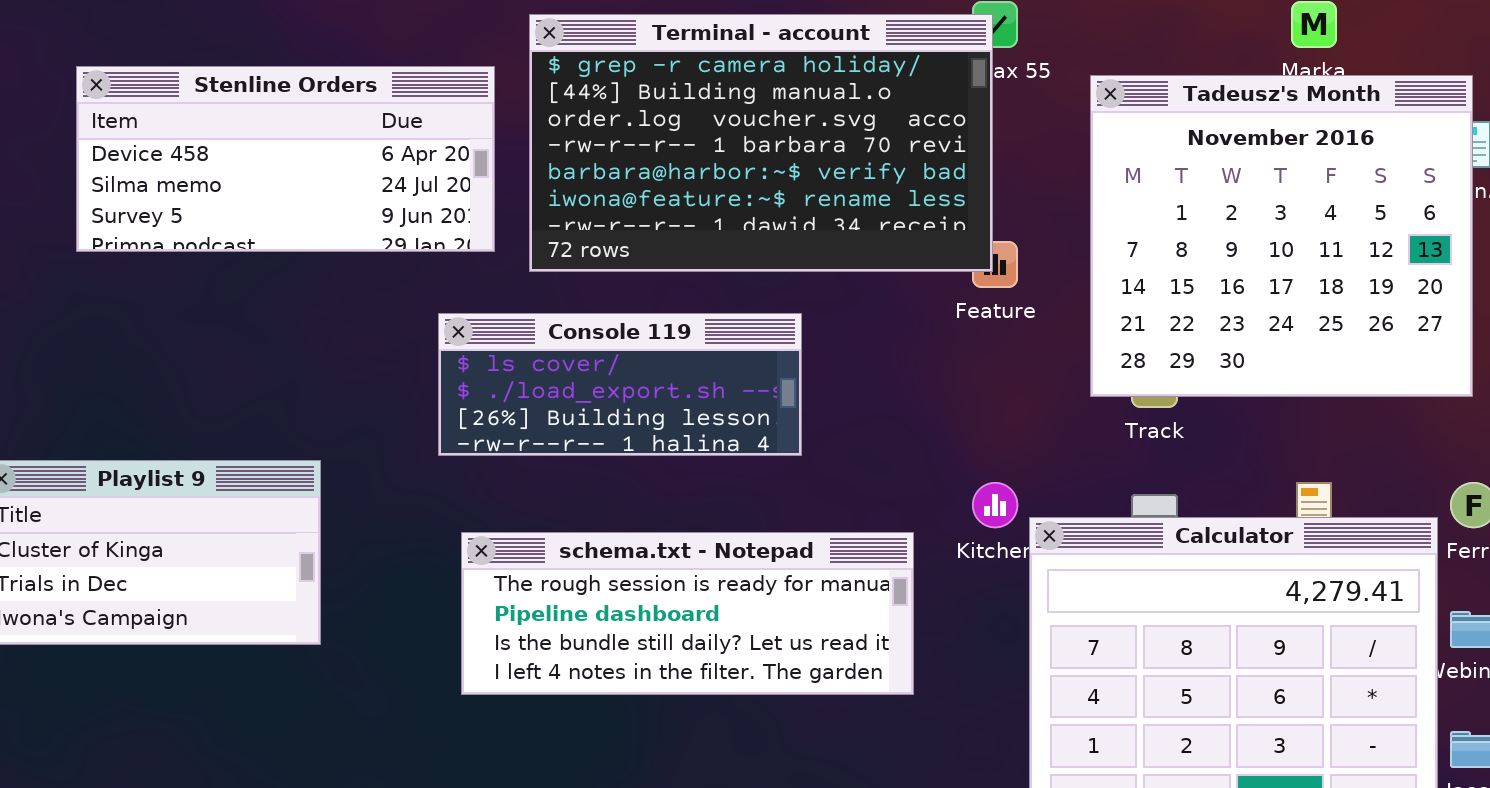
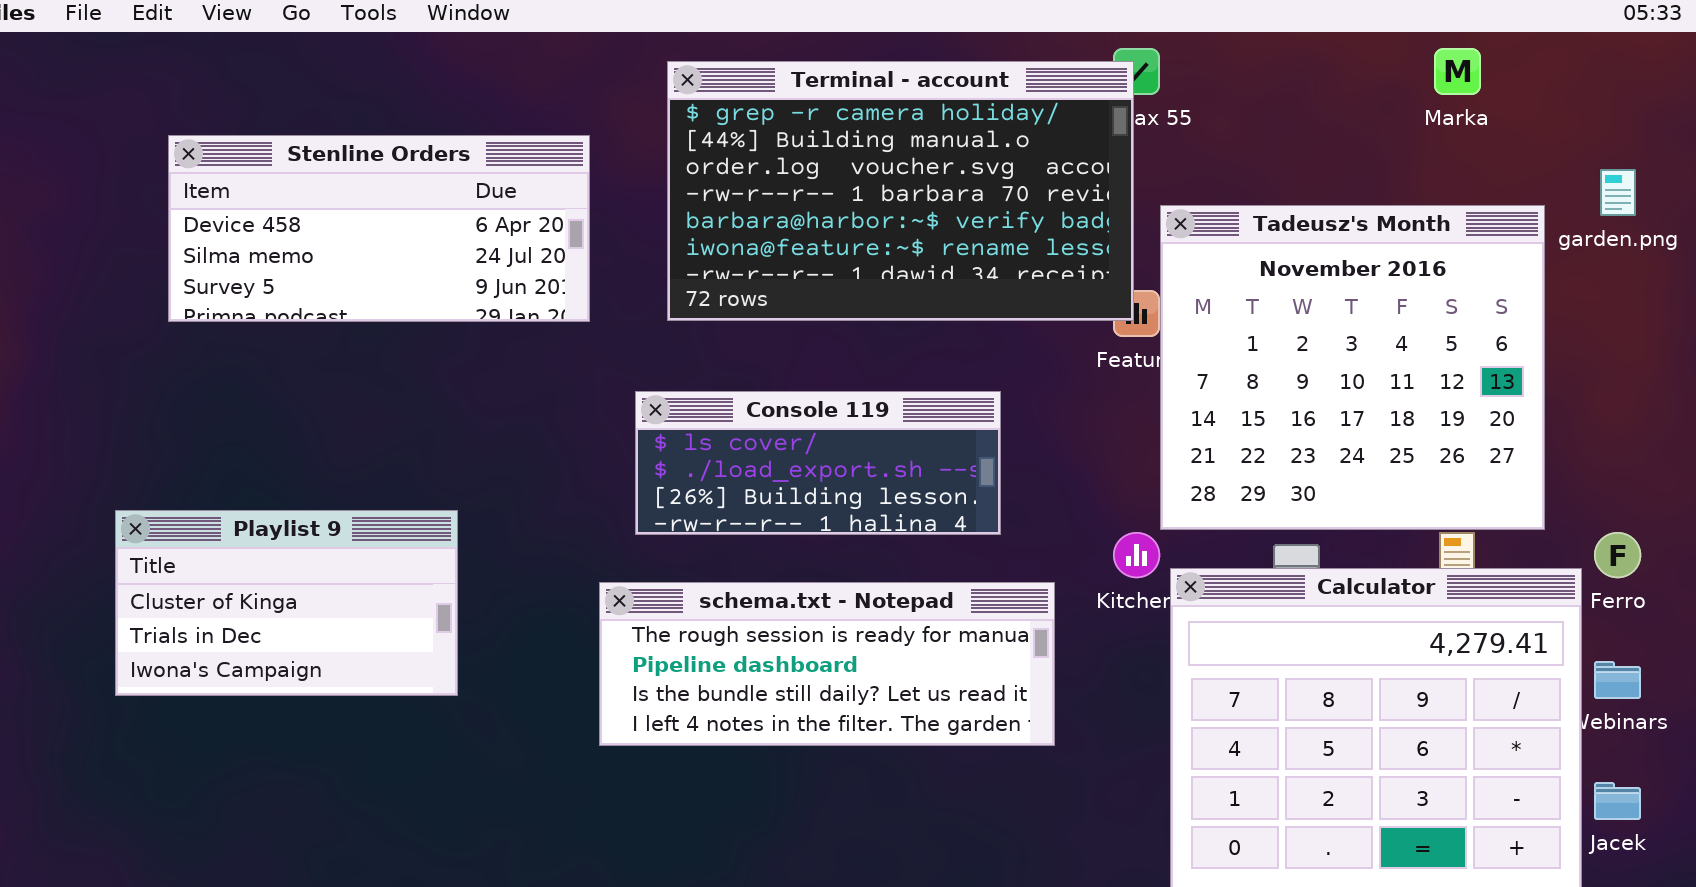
Stenline Orders: [76,66,495,252] -> [168,135,590,322], moved
Tadeusz's Month: [1090,75,1473,397] -> [1160,205,1545,530], moved
Console 119: [438,313,802,456] -> [635,391,1001,535], moved

